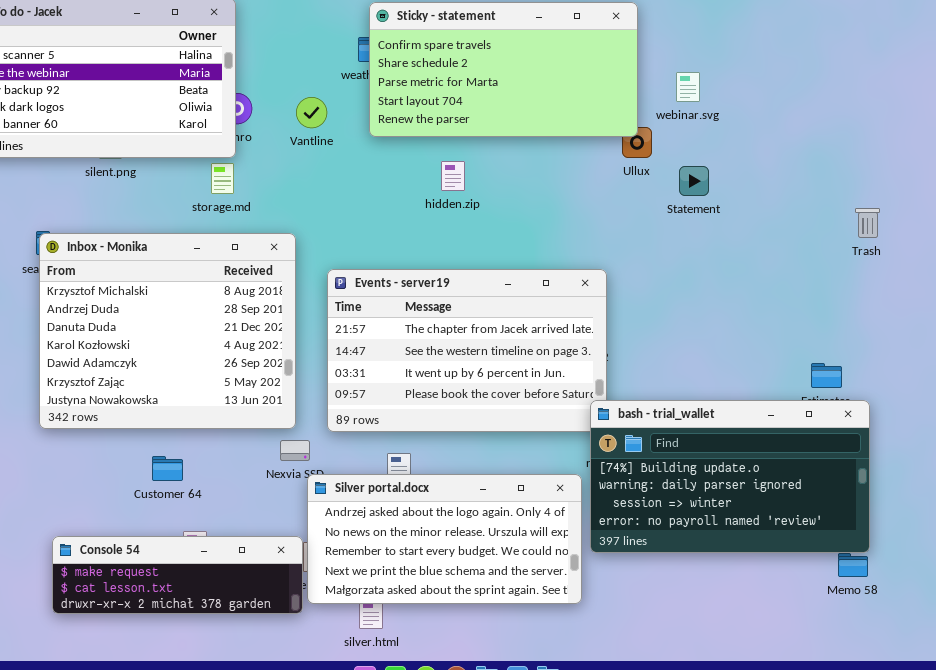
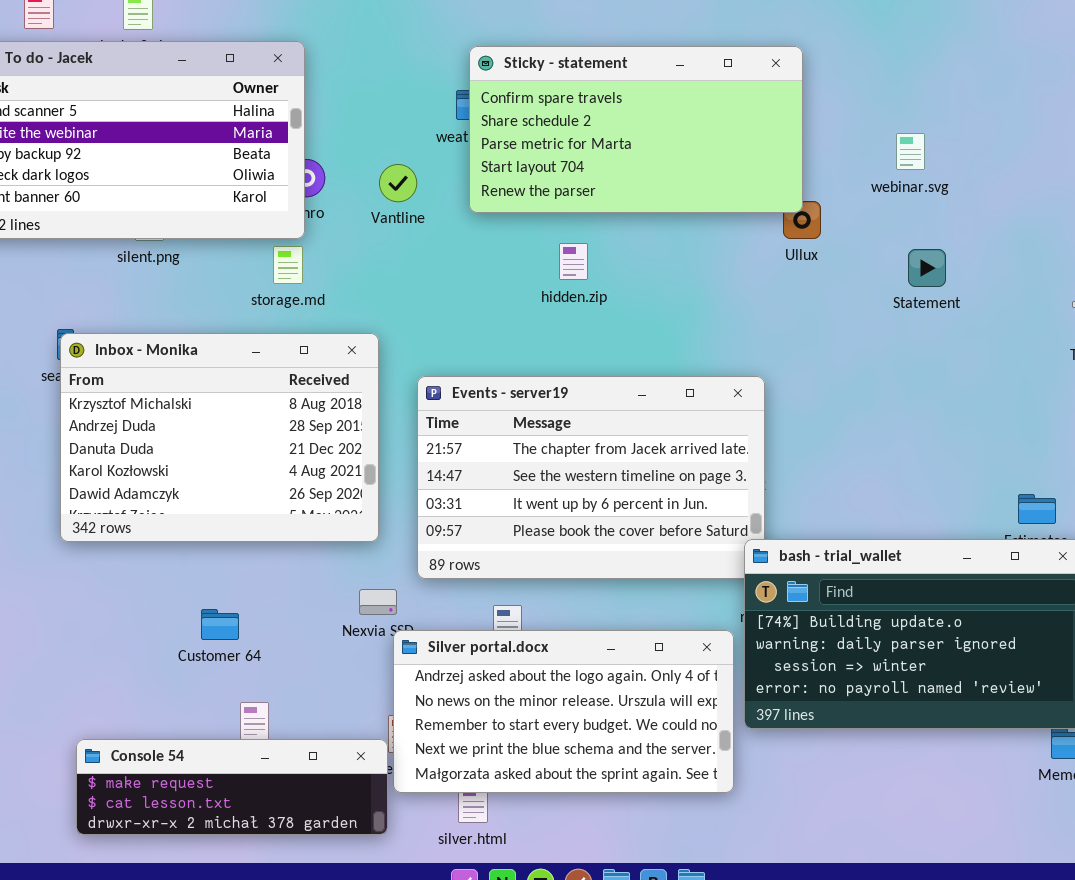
webinar.svg: [676,72,700,102] -> [896,133,925,170], moved
Statement: [679,166,709,196] -> [908,249,946,287], moved
Inbox - Monika: [39,233,296,429] -> [60,333,379,542], resized
Console 54: [52,536,303,614] -> [76,739,388,835], moved

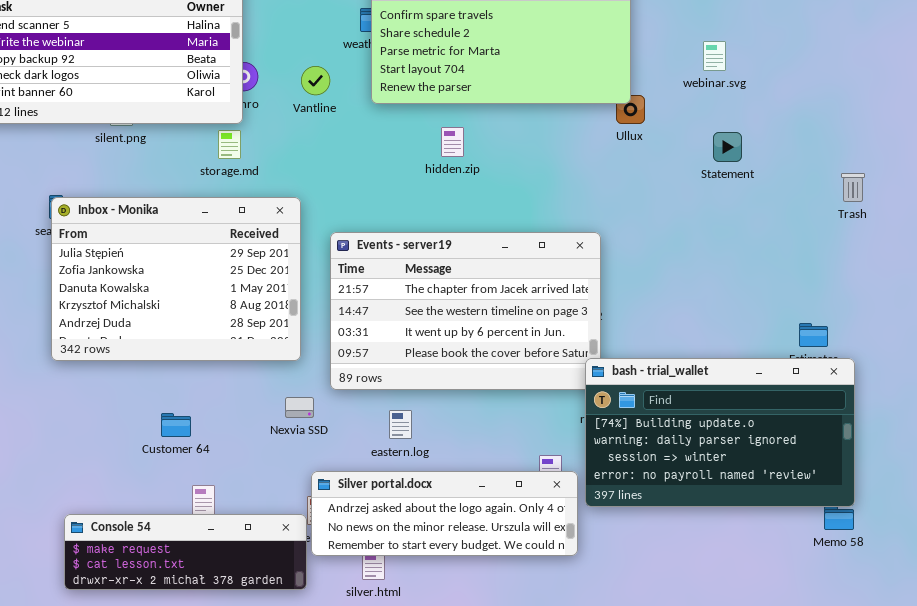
Inbox - Monika: [60,333,379,542] -> [51,197,301,361], scrolled up 3 rows
Silver portal.docx: [393,630,734,793] -> [311,471,578,556], resized

